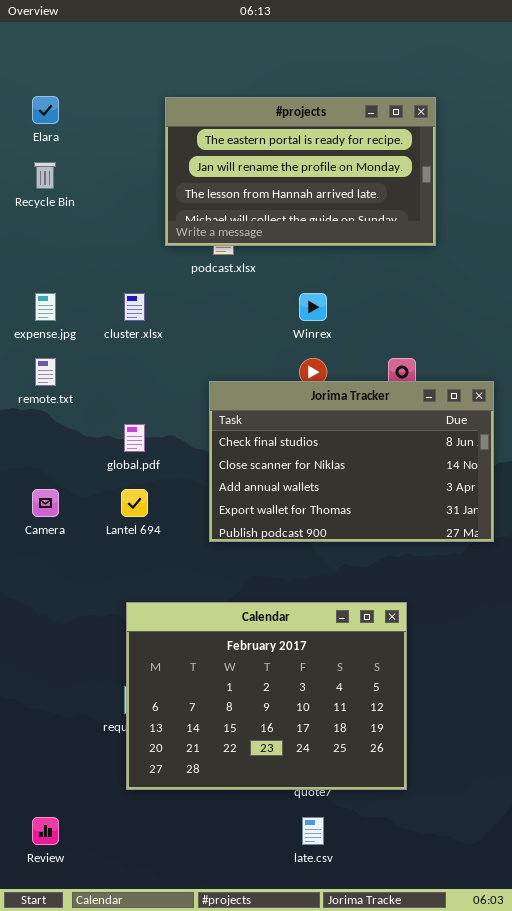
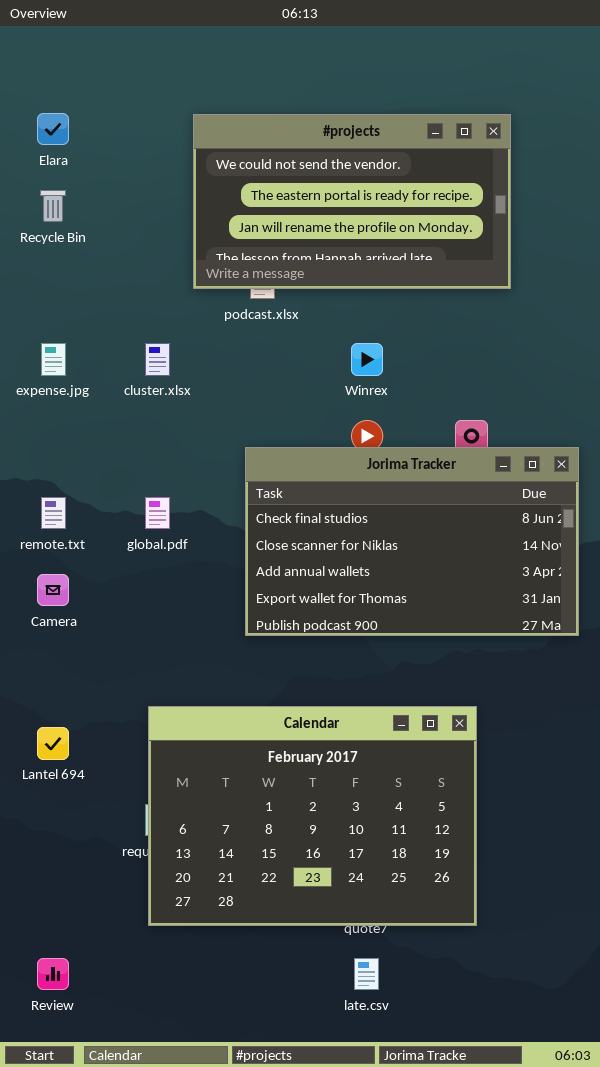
#projects: [165,97,436,246] -> [193,114,511,289], scrolled up 1 row
remote.txt: [35,358,56,386] -> [41,497,66,529], moved
Lantel 694: [121,489,148,517] -> [37,727,69,760], moved

